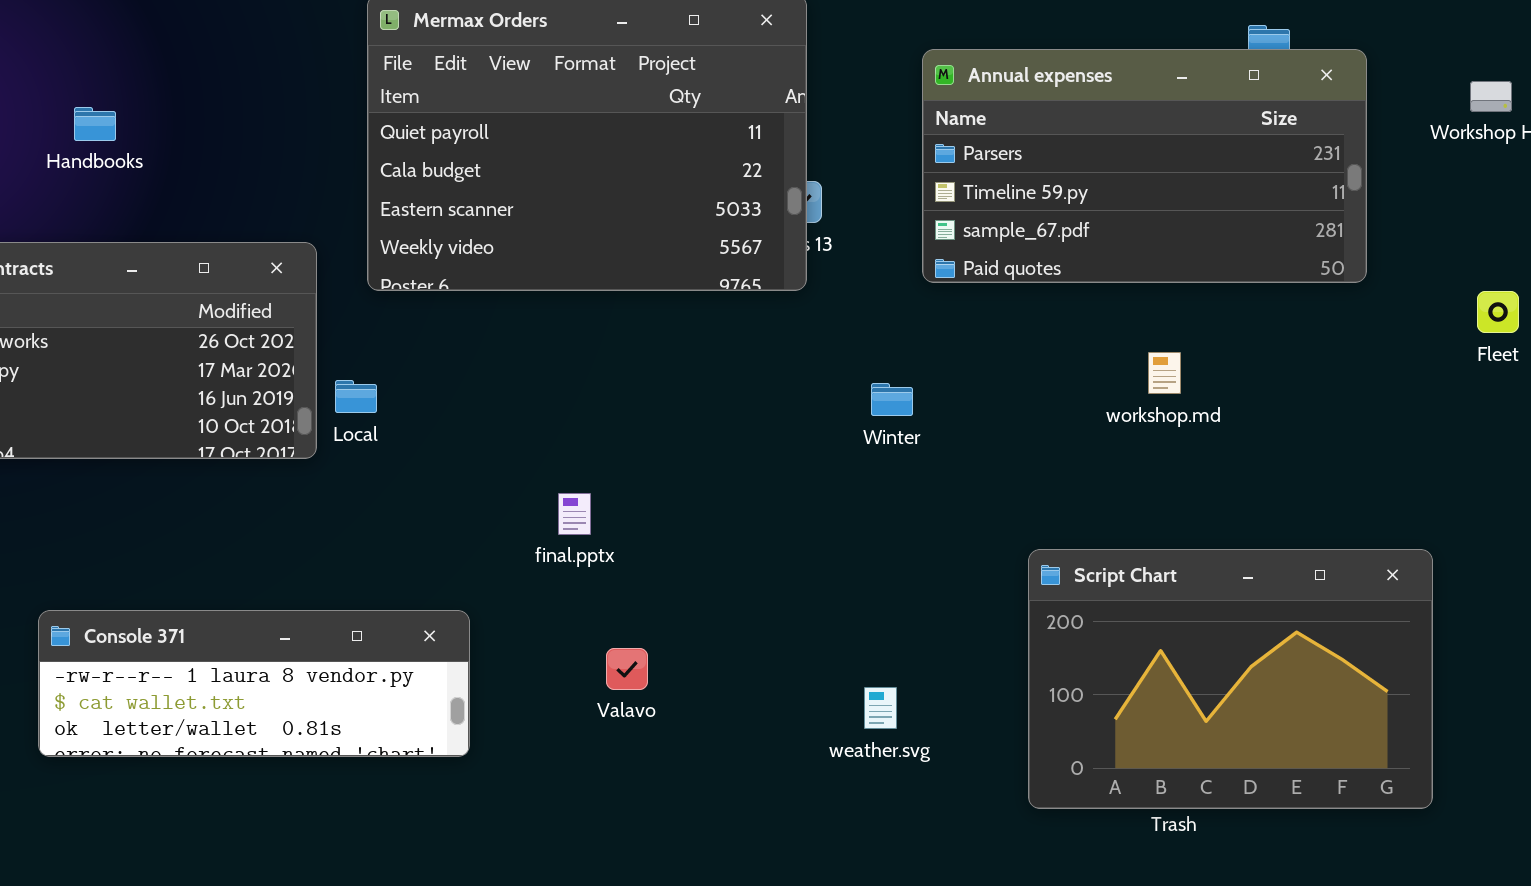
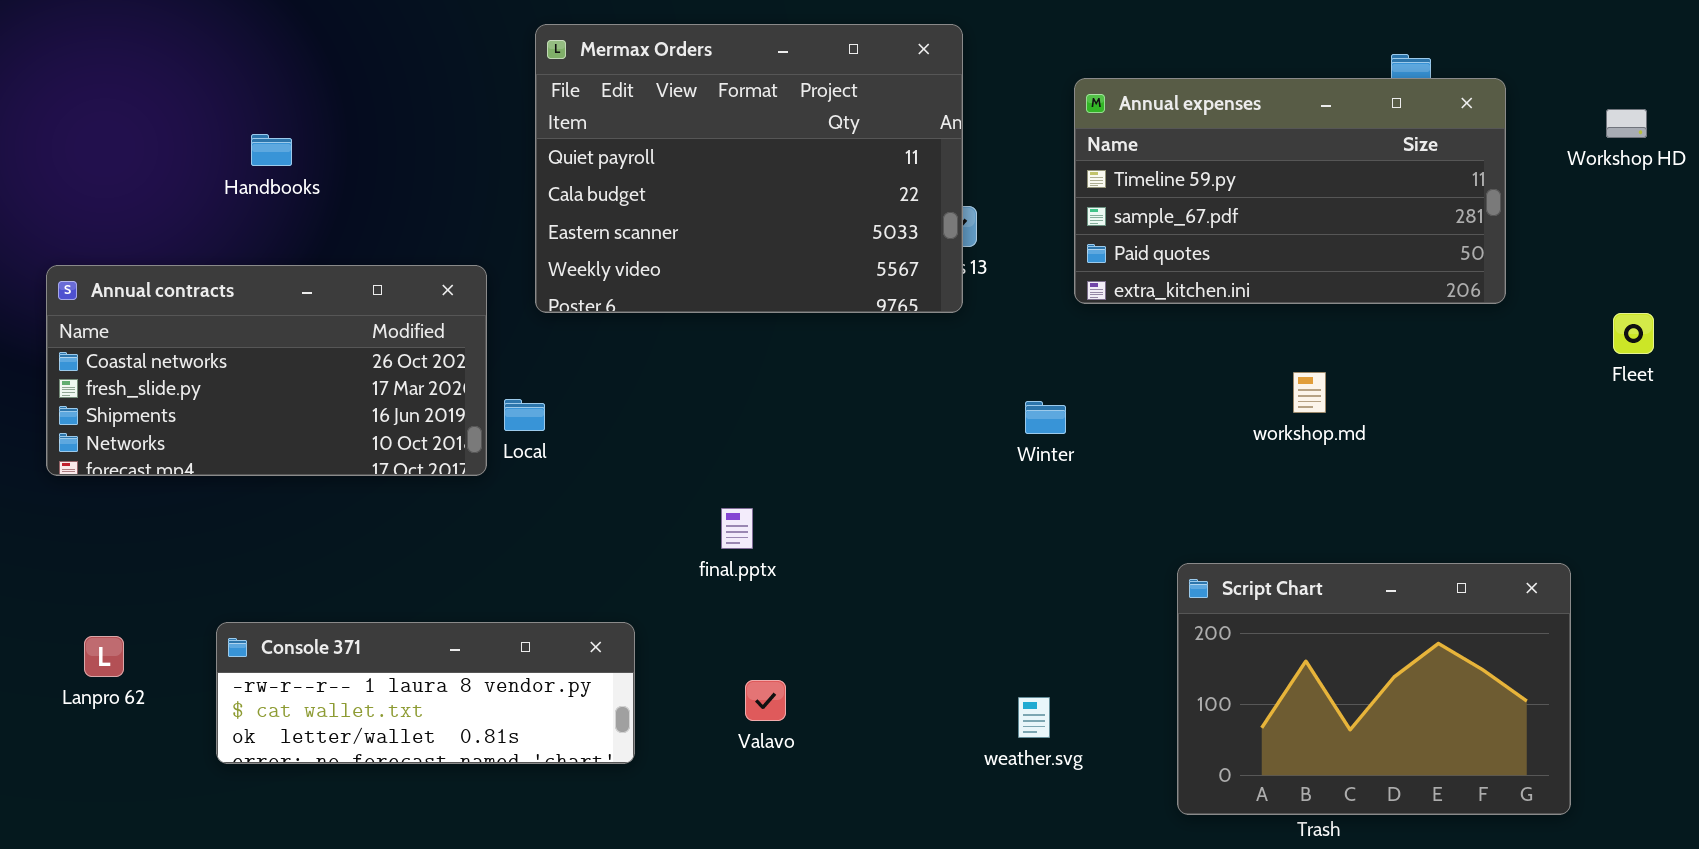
Annual expenses: [922,49,1367,283] -> [1074,78,1506,304], scrolled down 1 row
Valavo: [606,648,648,690] -> [745,680,786,721], moved

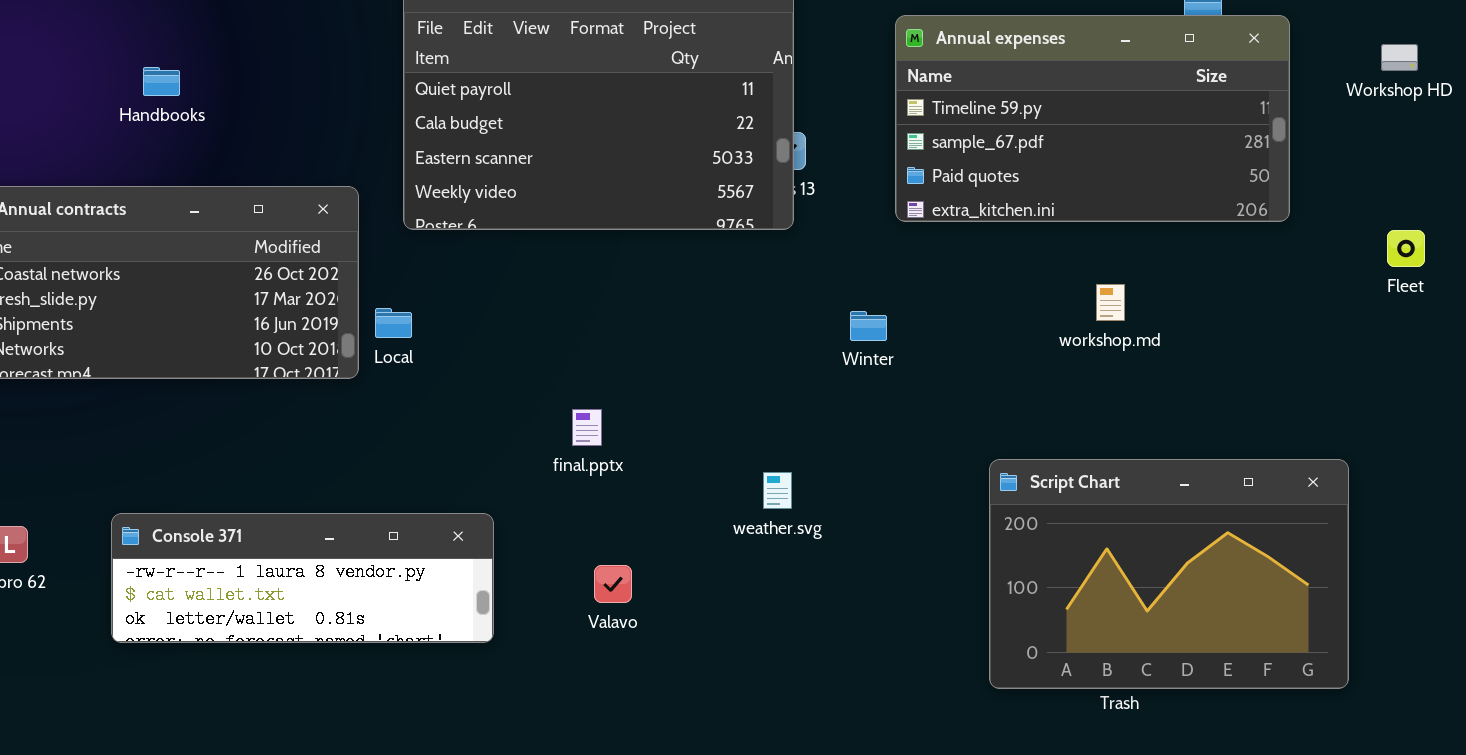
weather.svg: [1018,697,1050,738] -> [763,472,792,509], moved

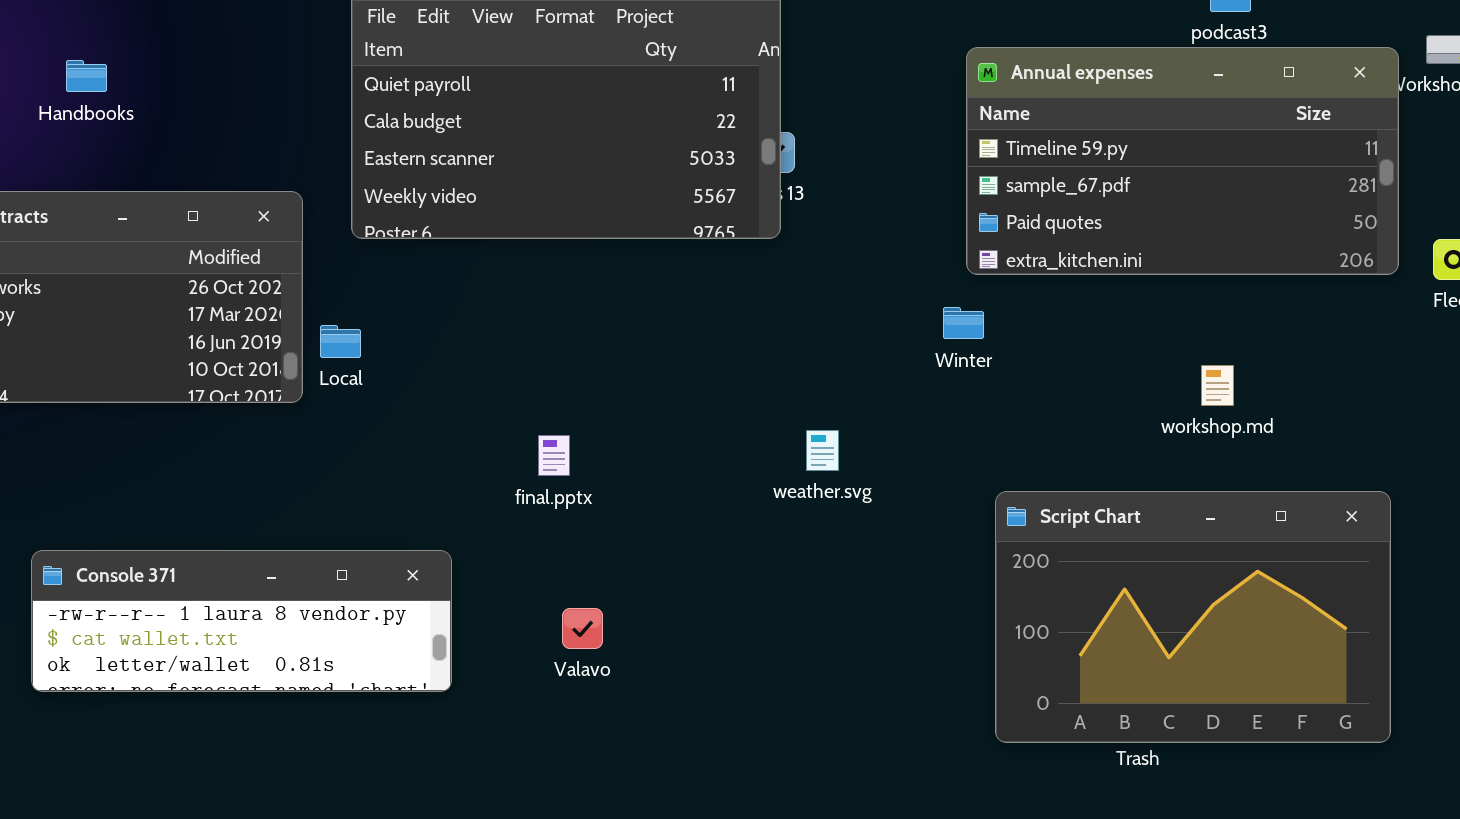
Annual expenses: [895,15,1290,222] -> [966,47,1399,275], moved
workshop.md: [1096,284,1125,321] -> [1201,365,1234,406], moved
Winter: [850,311,887,341] -> [943,307,984,339], moved
weather.svg: [763,472,792,509] -> [806,430,839,471], moved

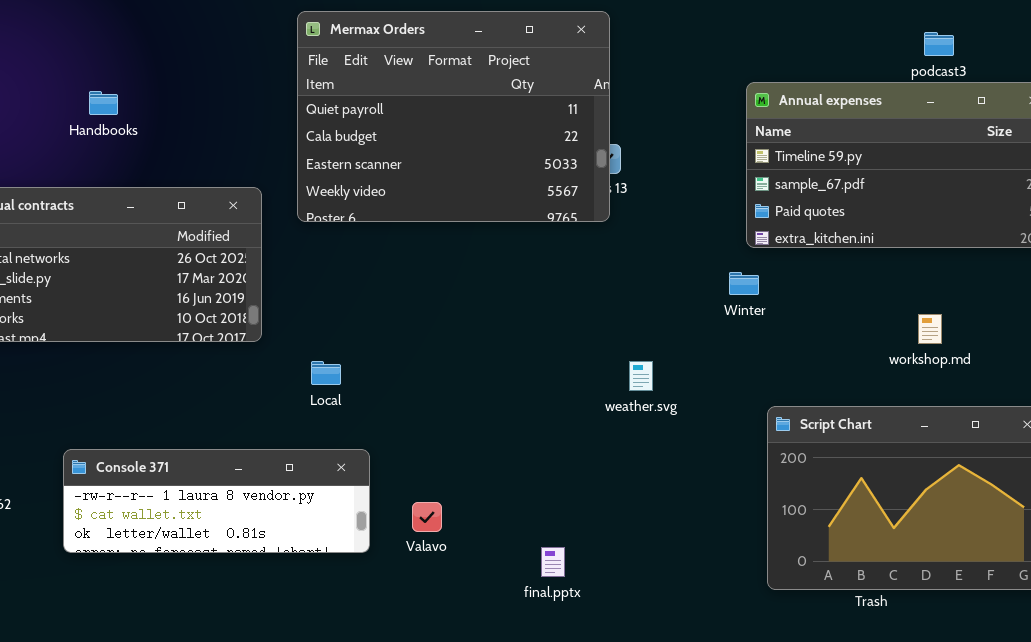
Local: [320,325,361,358] -> [311,361,341,385], moved
final.pptx: [538,435,570,476] -> [541,547,565,577], moved
Valavo: [562,608,603,649] -> [412,502,442,532], moved

